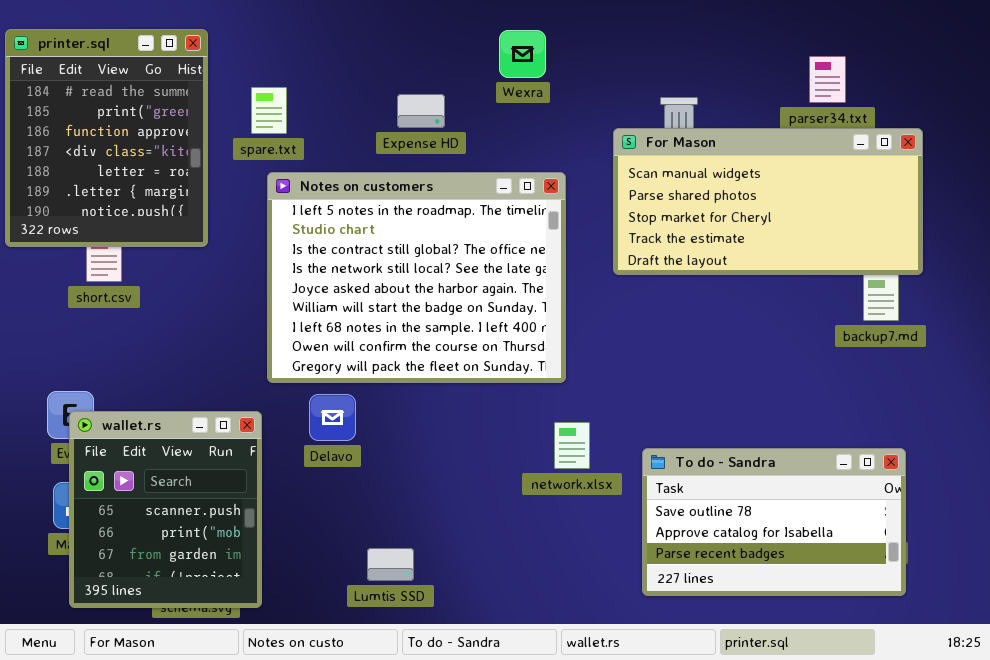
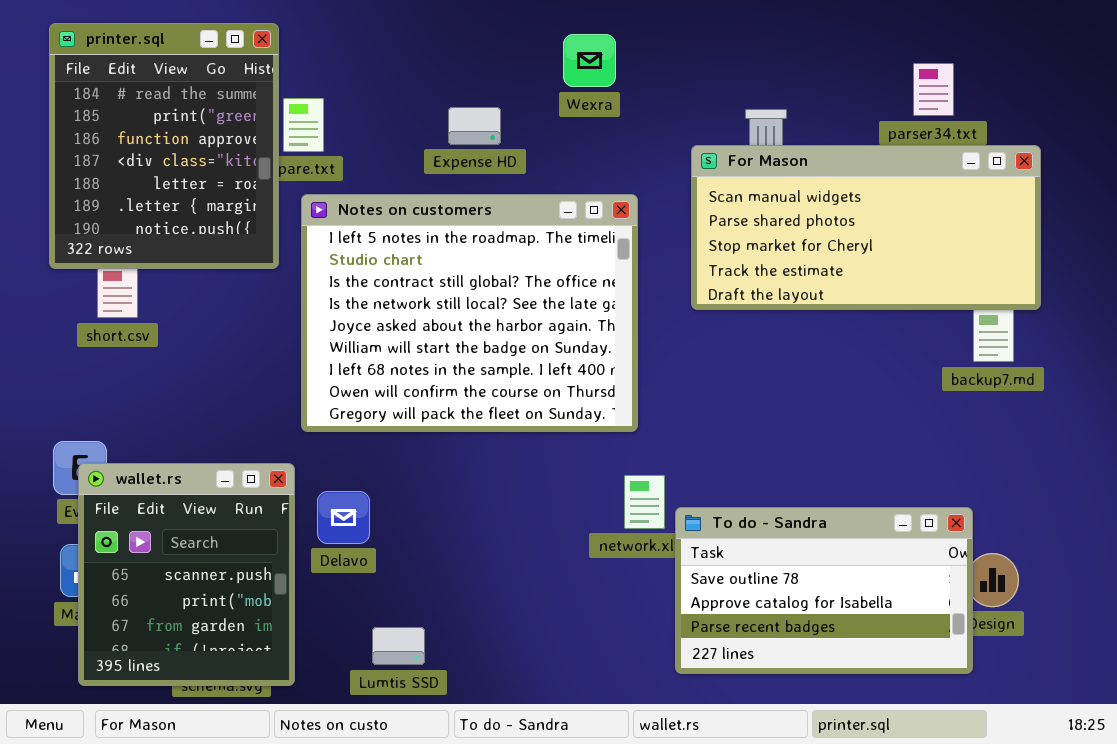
printer.sql: [5,29,208,247] -> [49,23,279,269], moved
Delavo: [309,394,356,441] -> [317,491,370,544], moved
To do - Sandra: [642,448,906,596] -> [675,507,973,674], moved
Lumtis SSD: [367,548,414,581] -> [372,627,425,665], moved

